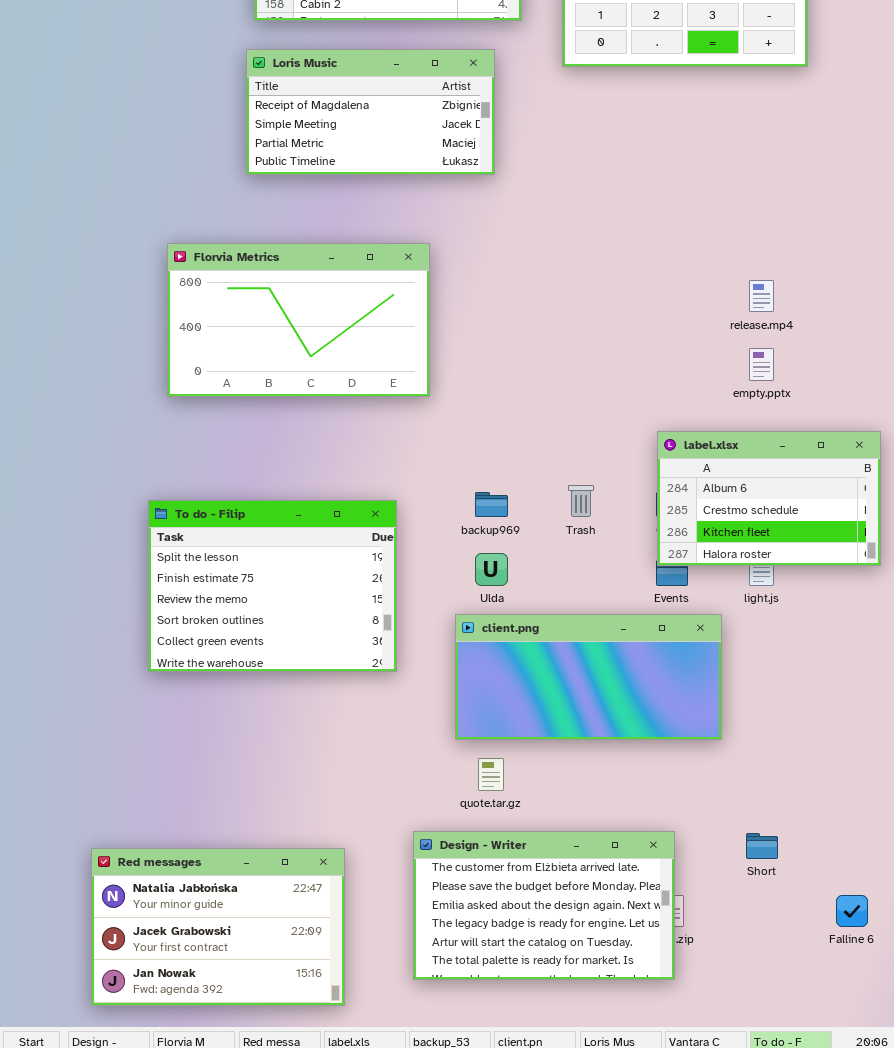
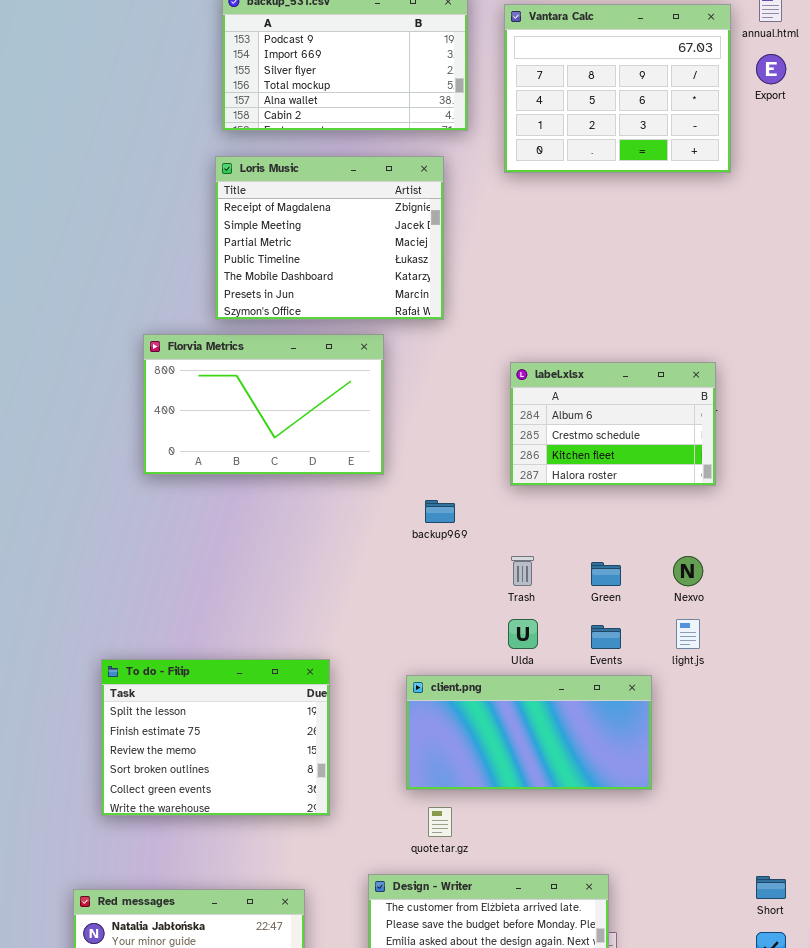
Loris Music: [246,49,495,175] -> [215,156,444,320], resized
label.xlsx: [657,431,881,566] -> [510,362,716,486], moved
backup969: [475,492,508,517] -> [425,500,455,523], moved
To do - Filip: [148,500,397,672] -> [101,659,330,816], moved
Ulda: [475,553,508,586] -> [508,619,538,649], moved
Short: [746,833,778,859] -> [756,876,786,899], moved

